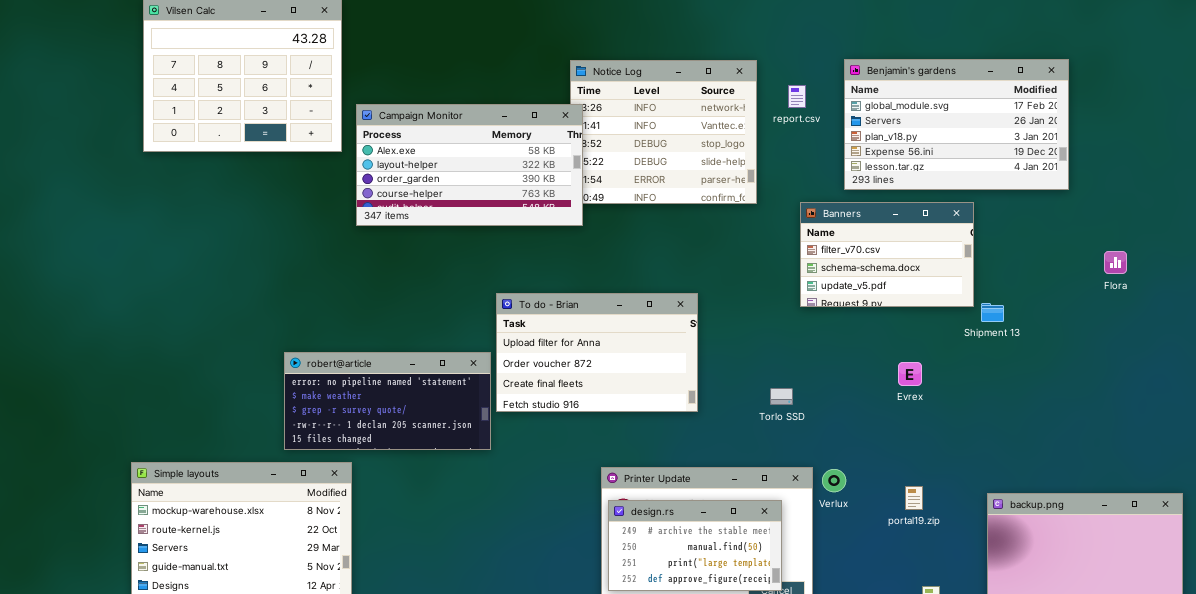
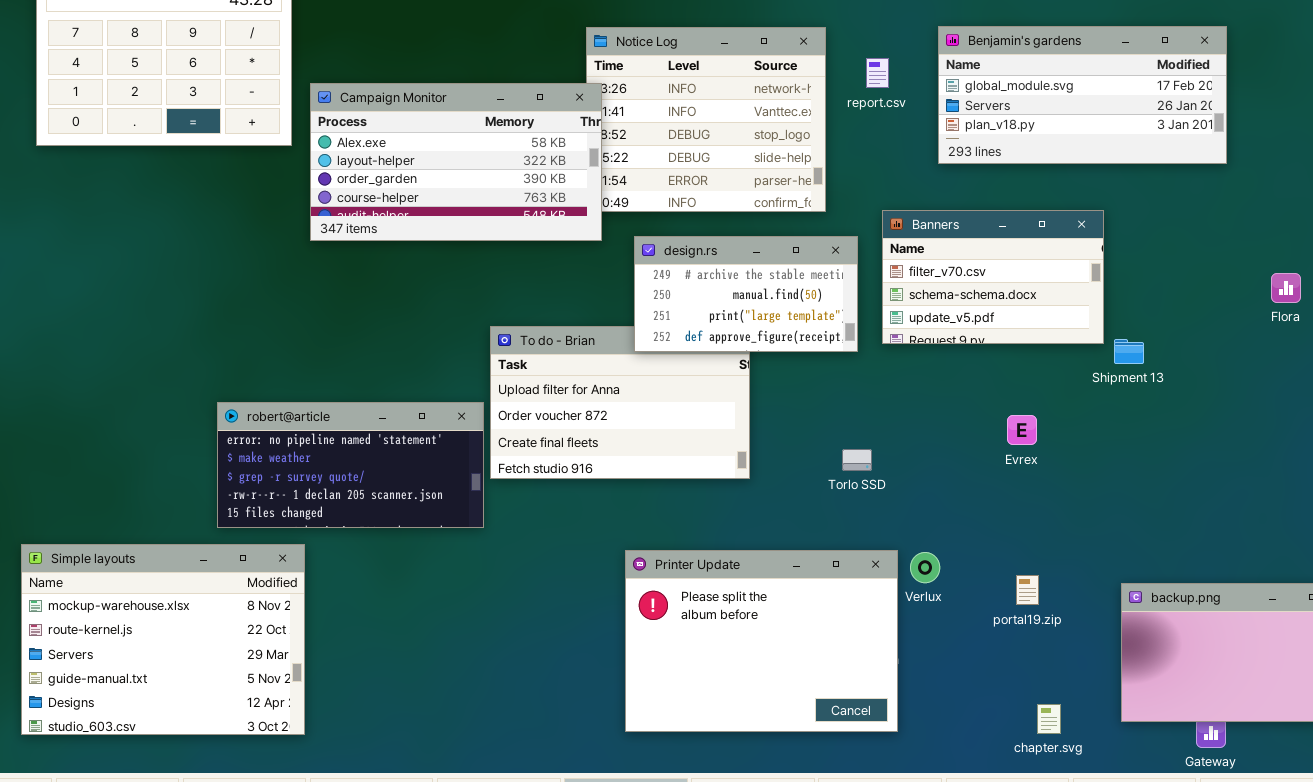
Benjamin's gardens: [844,59,1069,190] -> [938,26,1227,164], resized
design.rs: [608,500,782,591] -> [634,236,858,352], moved

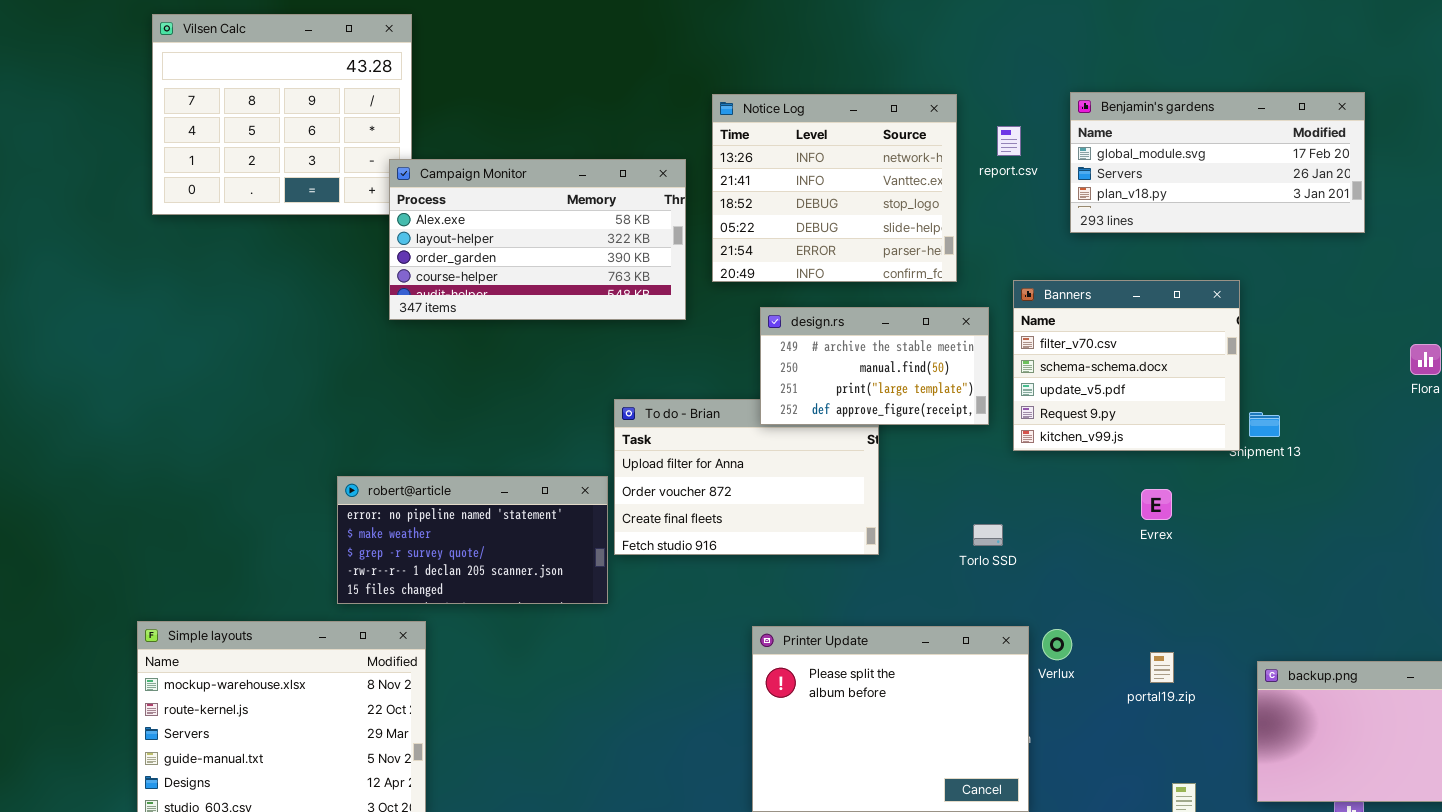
Campaign Monitor: [310,83,602,241] -> [389,159,686,320], moved
Banners: [882,210,1104,344] -> [1013,280,1240,451], resized

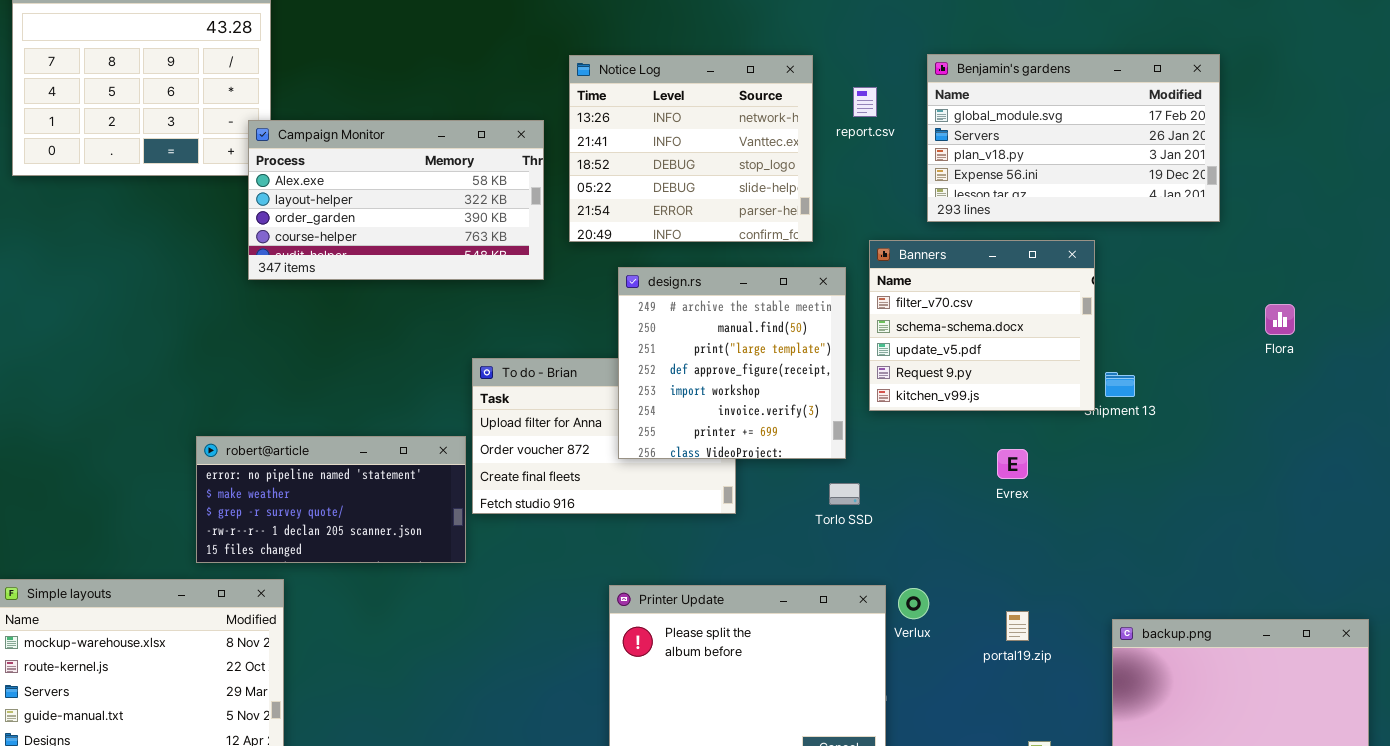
Benjamin's gardens: [1070,92,1365,233] -> [927,54,1220,222], resized
design.rs: [760,307,989,425] -> [618,267,846,459], resized

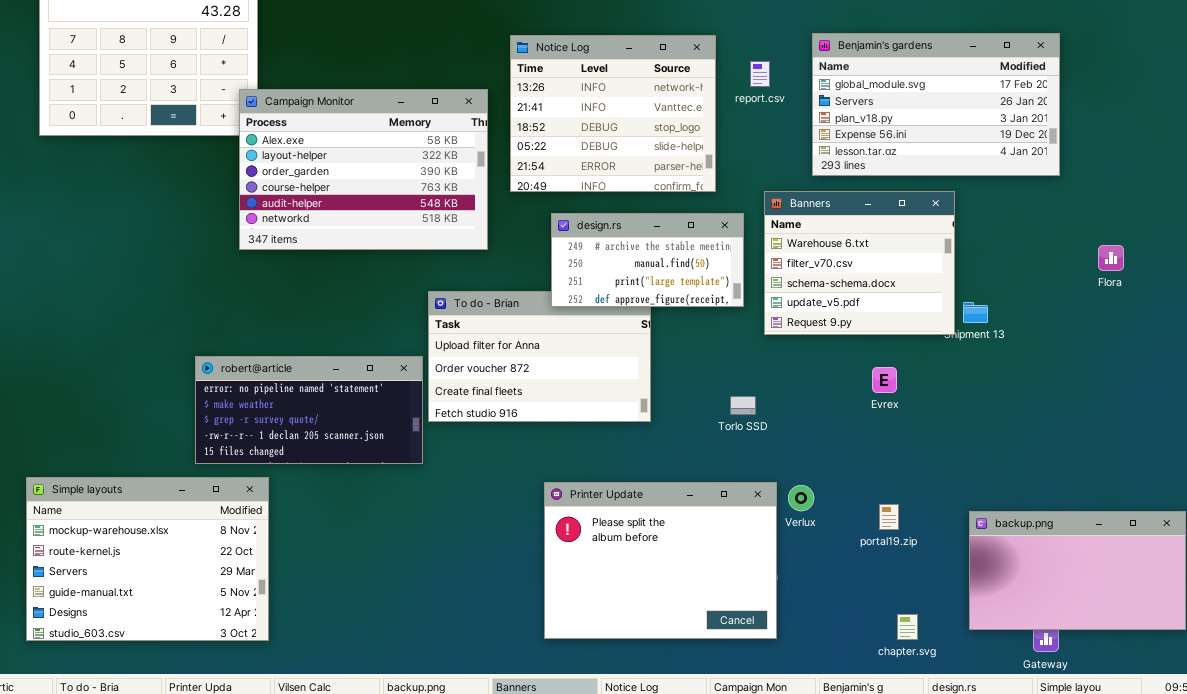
Campaign Monitor: [248,120,544,280] -> [239,89,488,250], resized
Banners: [869,240,1095,411] -> [764,191,955,335], scrolled up 1 row
design.rs: [618,267,846,459] -> [551,213,744,307], resized

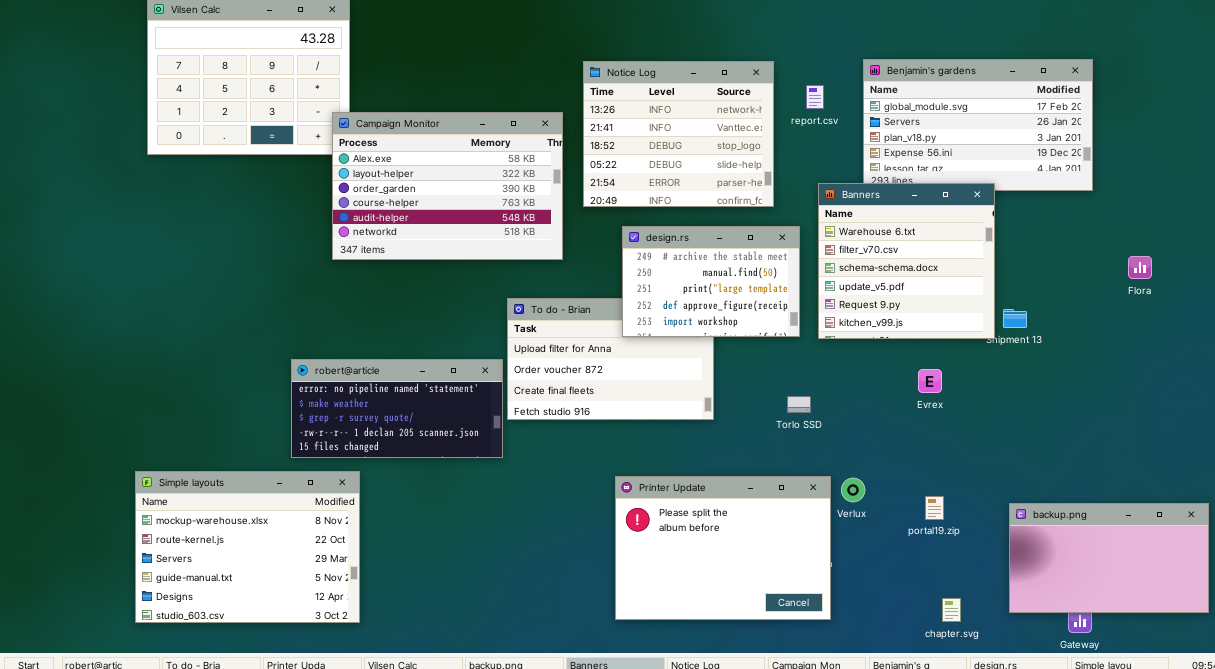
Banners: [764,191,955,335] -> [818,183,995,339], resized
design.rs: [551,213,744,307] -> [622,226,800,337], resized

